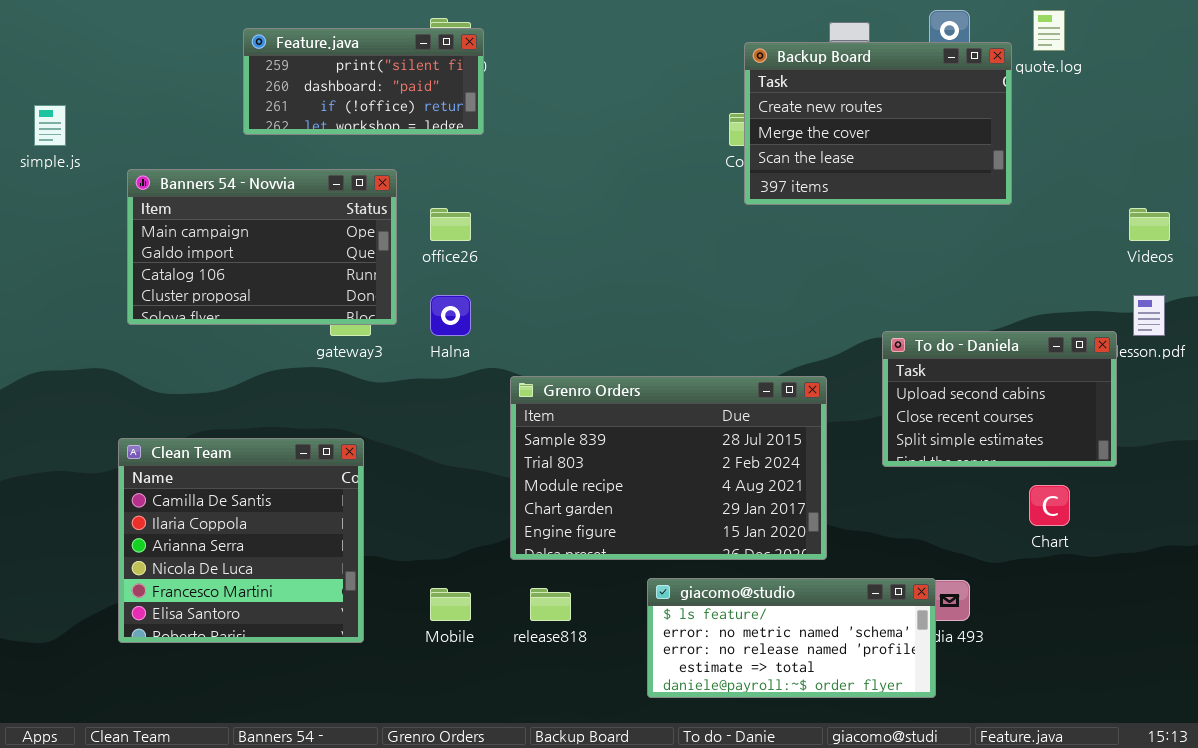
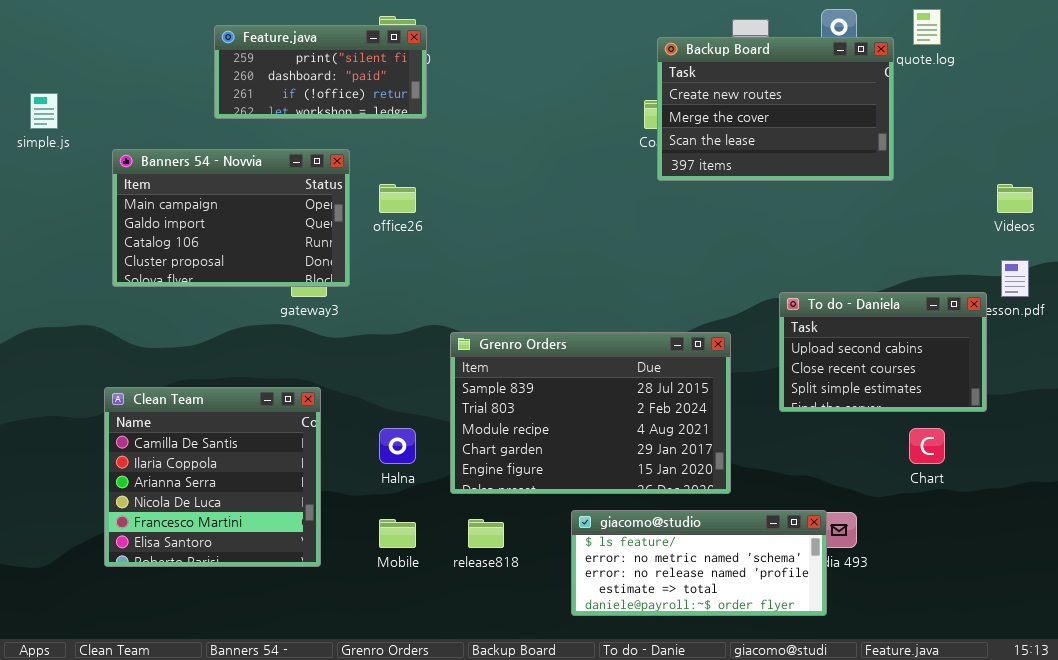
Halna: [430,295,471,336] -> [379,428,416,464], moved

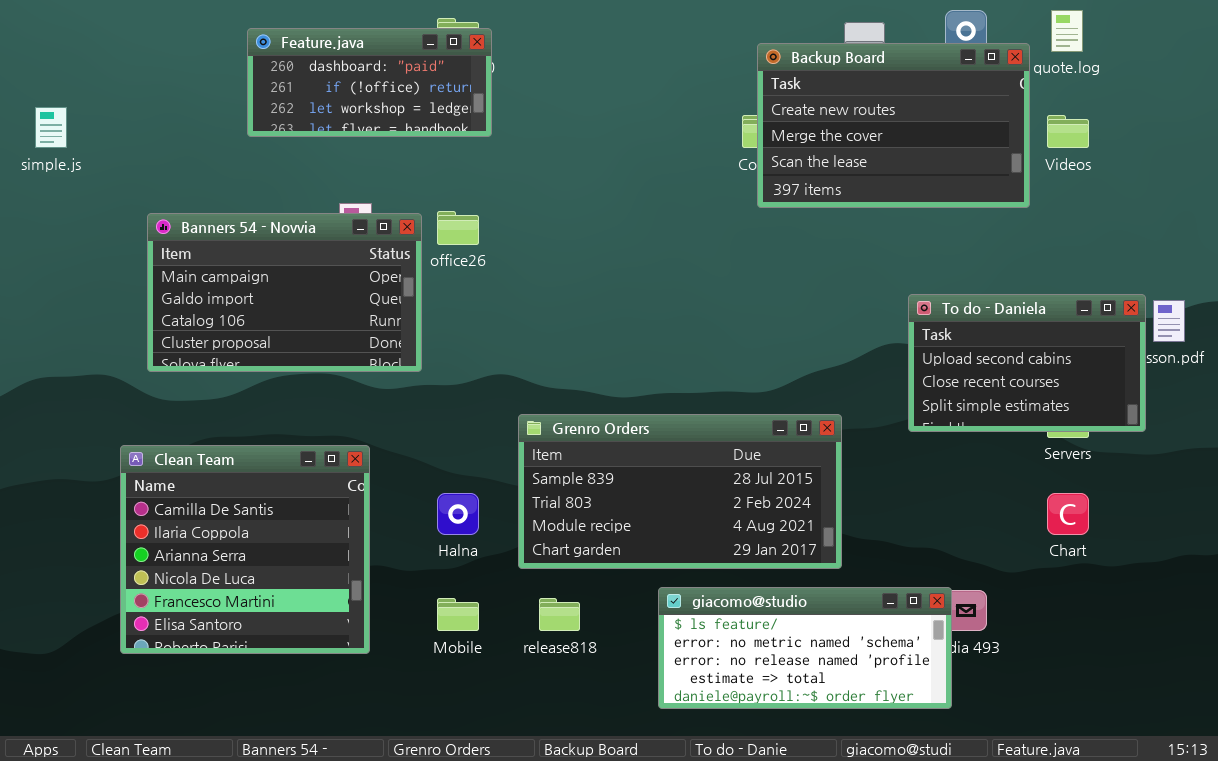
Feature.java: [214,25,427,119] -> [247,28,492,137], scrolled down 1 row
Banners 54 - Novvia: [112,149,350,287] -> [147,213,422,372], moved
Videos: [997,184,1033,213] -> [1047,115,1089,148], moved
To do - Daniela: [779,292,987,412] -> [908,294,1146,432], moved
Grenro Orders: [450,332,731,494] -> [518,414,842,569], resized

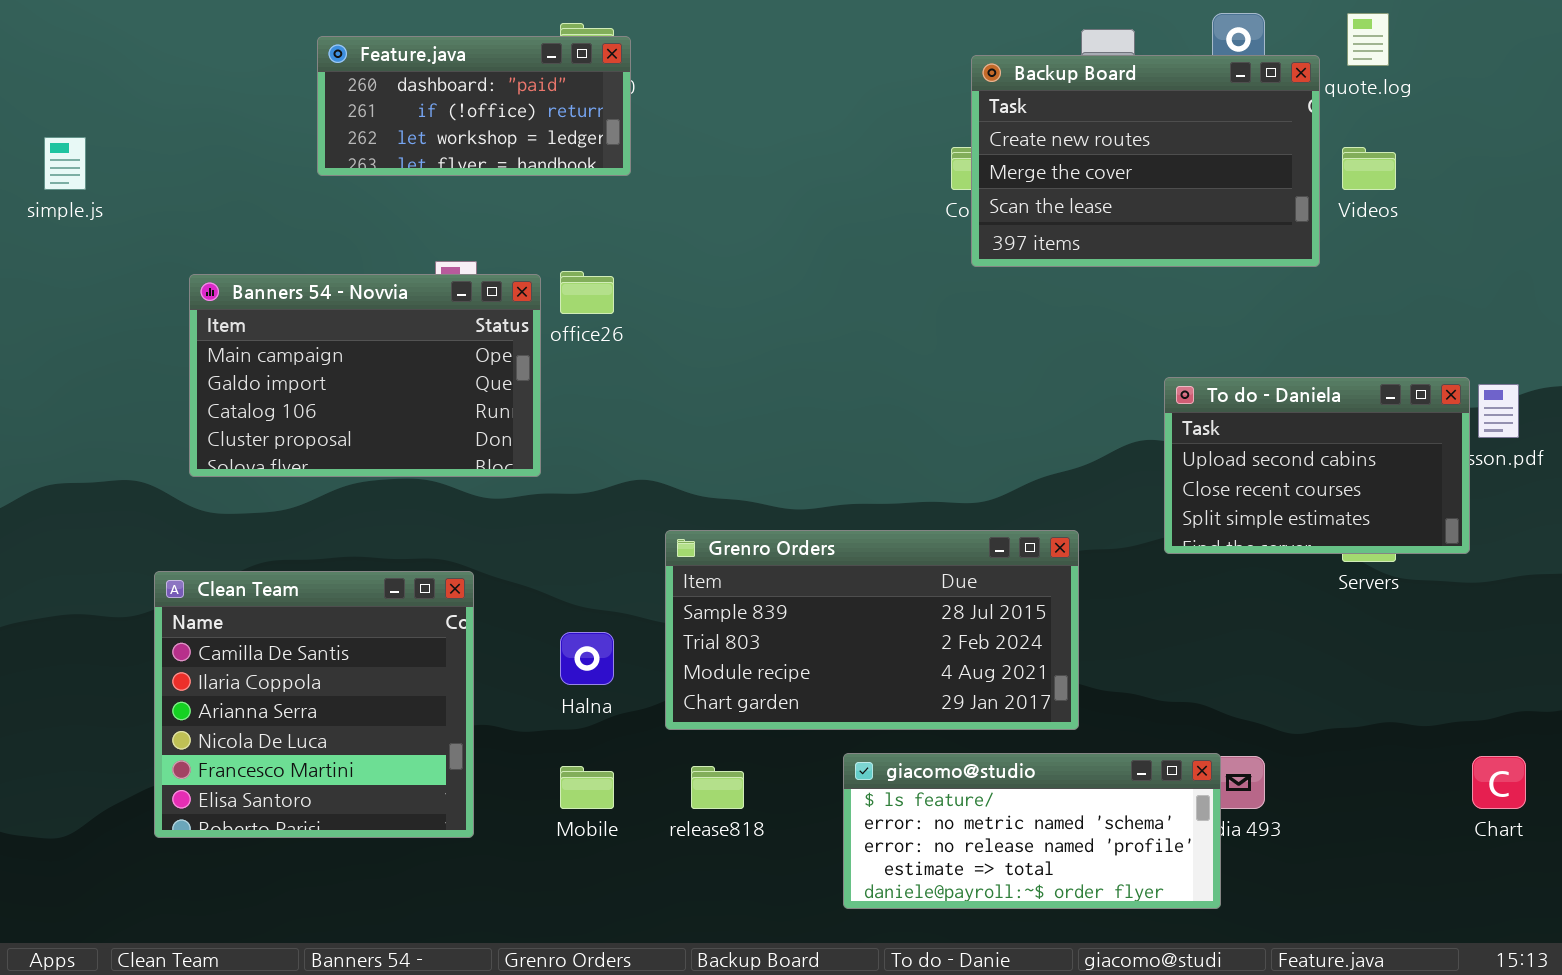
Chart: [1047,493,1089,535] -> [1472,756,1526,809], moved

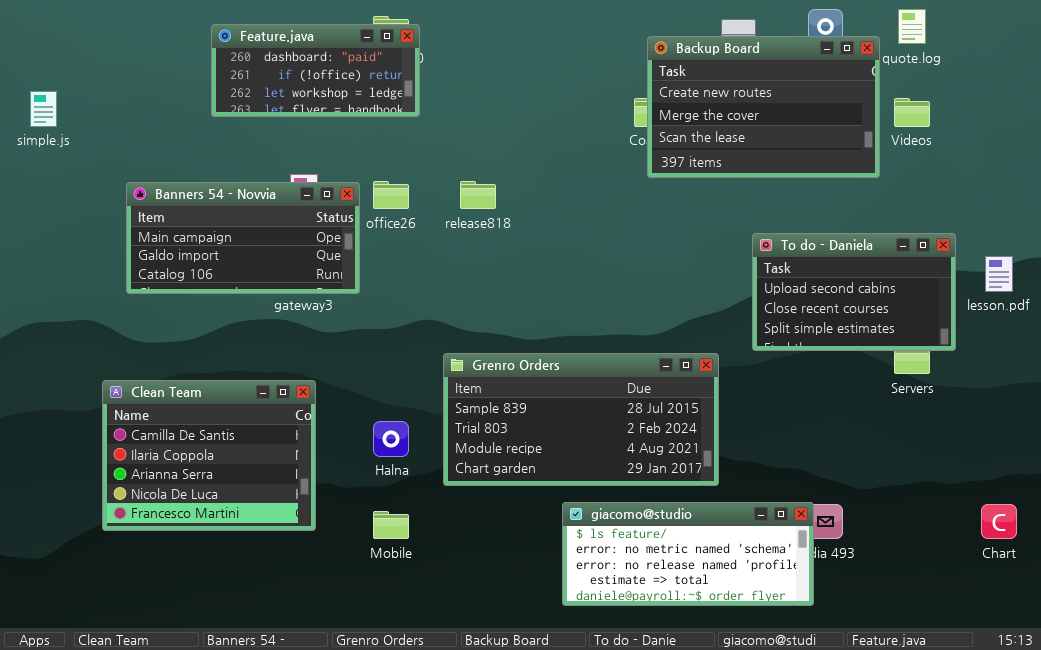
Banners 54 - Novvia: [189,274,541,477] -> [126,182,360,294], resized
To do - Daniela: [1164,377,1470,554] -> [752,233,956,351], moved
Clean Team: [154,571,474,838] -> [102,380,316,531], resized
release818: [691,766,744,809] -> [460,181,496,209], moved

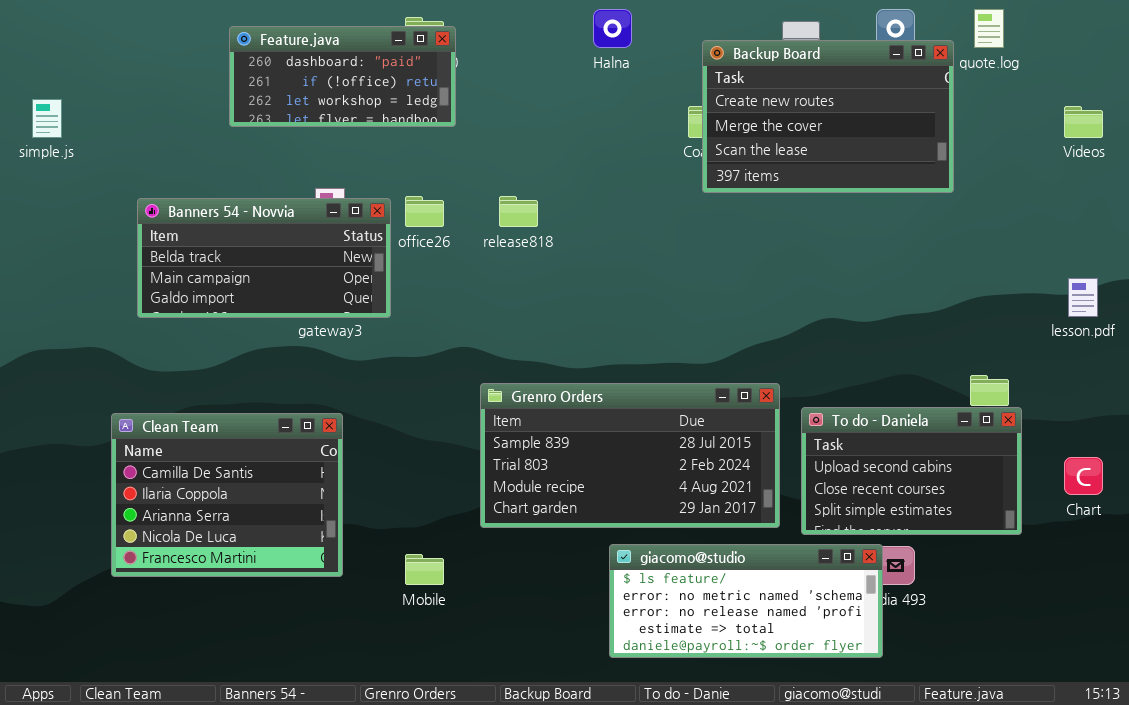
Videos: [894,98,930,127] -> [1064,106,1103,138], moved
Banners 54 - Novvia: [126,182,360,294] -> [137,198,391,318], scrolled up 1 row
To do - Daniela: [752,233,956,351] -> [801,407,1022,535], moved
Halna: [373,421,409,457] -> [593,9,632,48], moved
Chart: [981,504,1017,539] -> [1064,457,1103,495], moved

